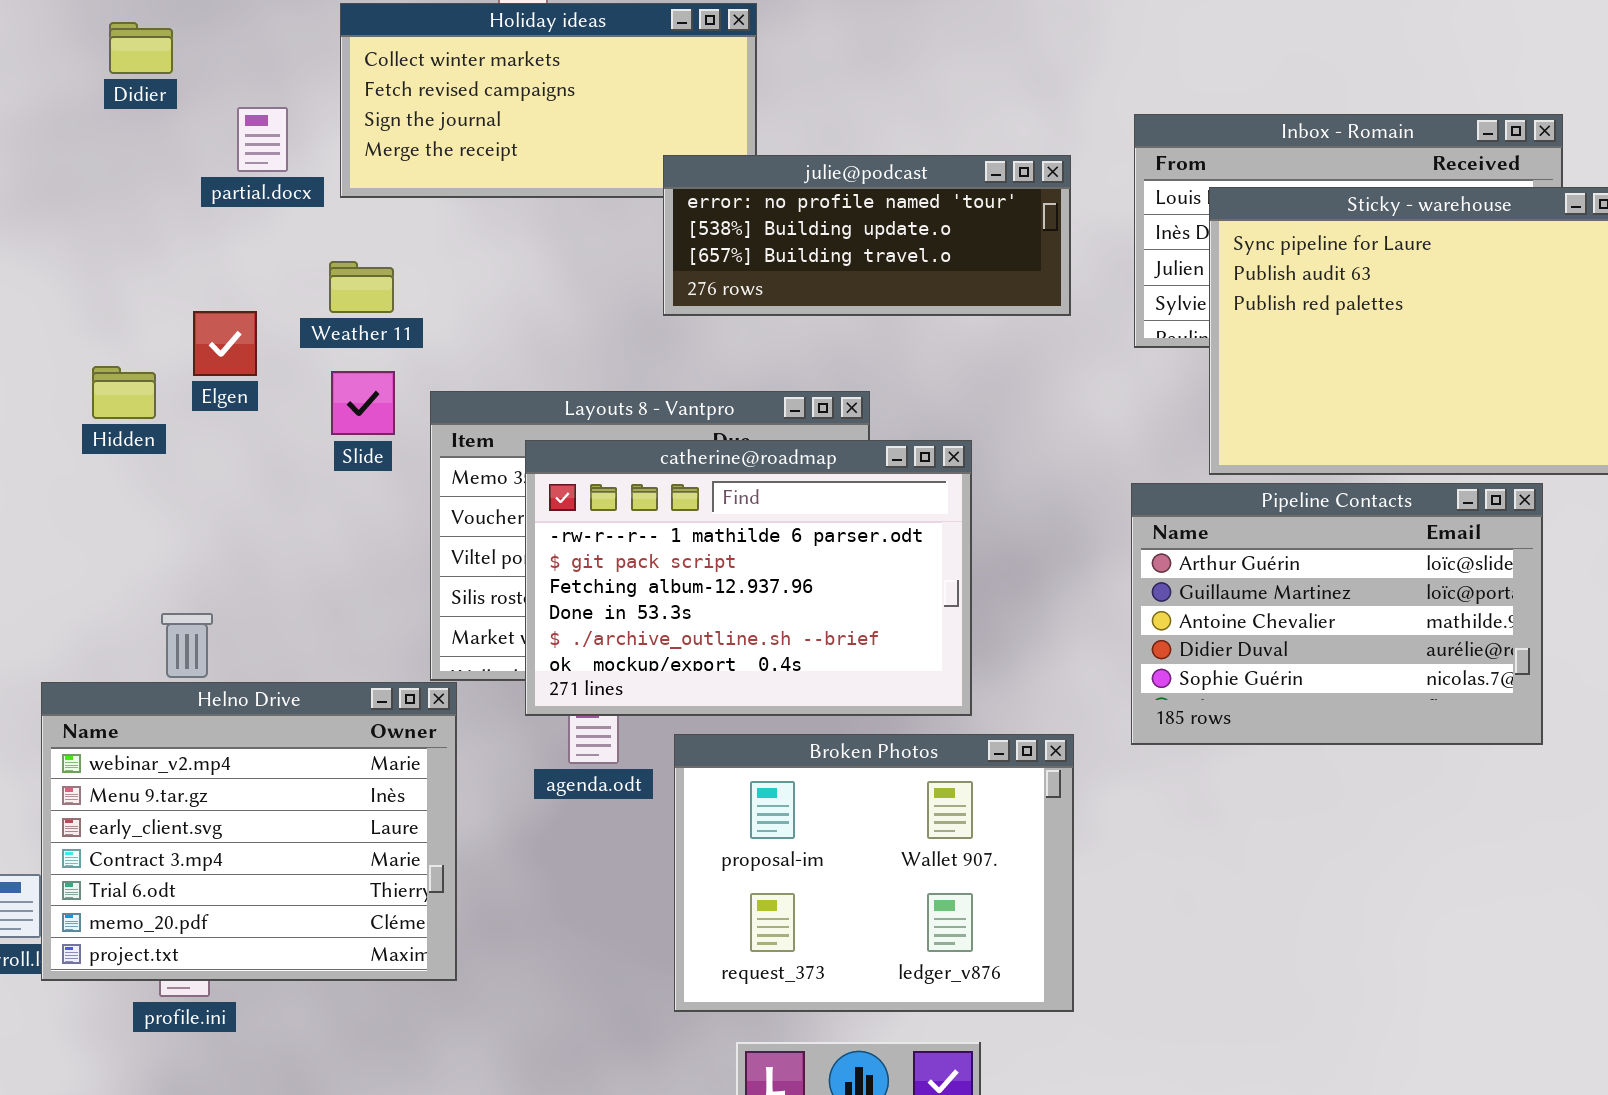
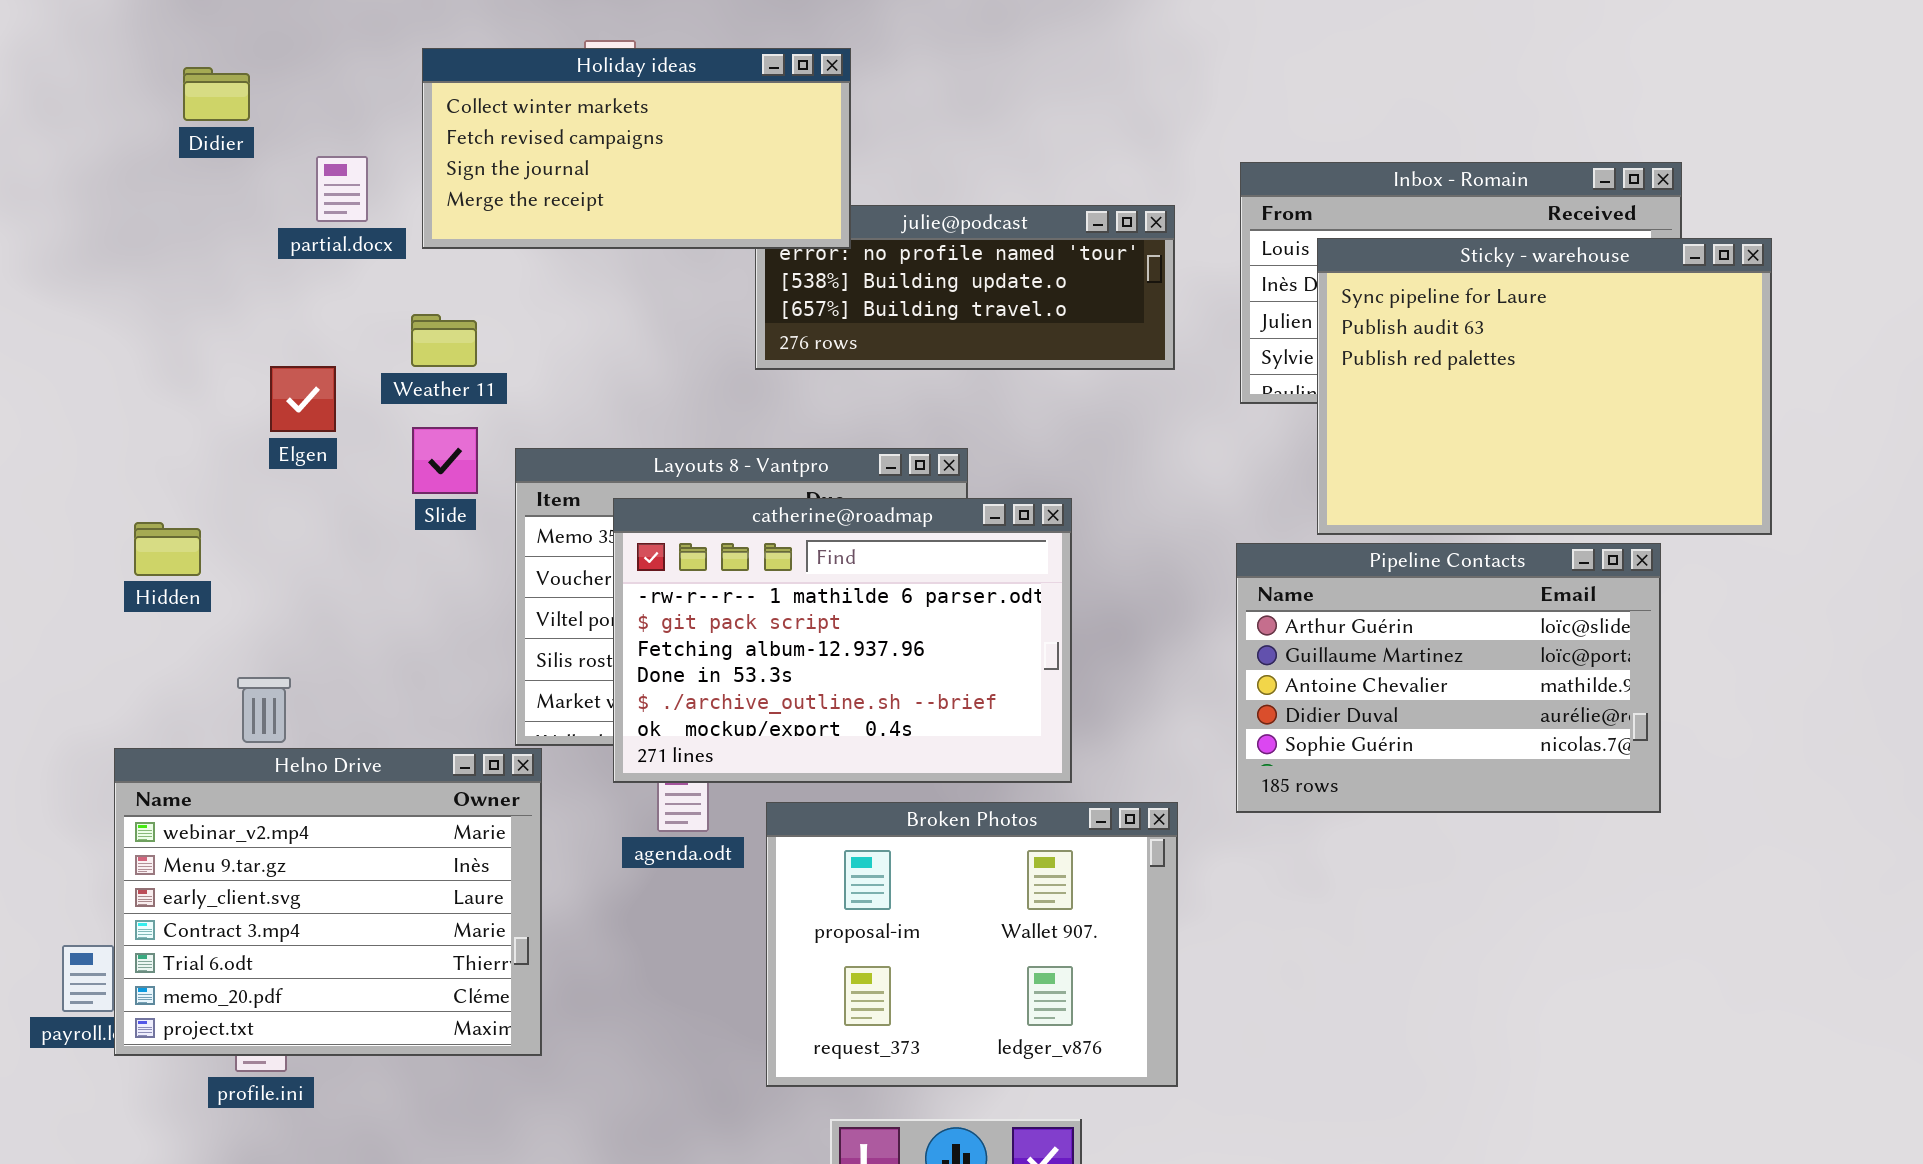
Holiday ideas: [340,3,757,198] -> [422,48,851,249], raised
Hidden: [92,366,156,419] -> [134,522,201,576], moved

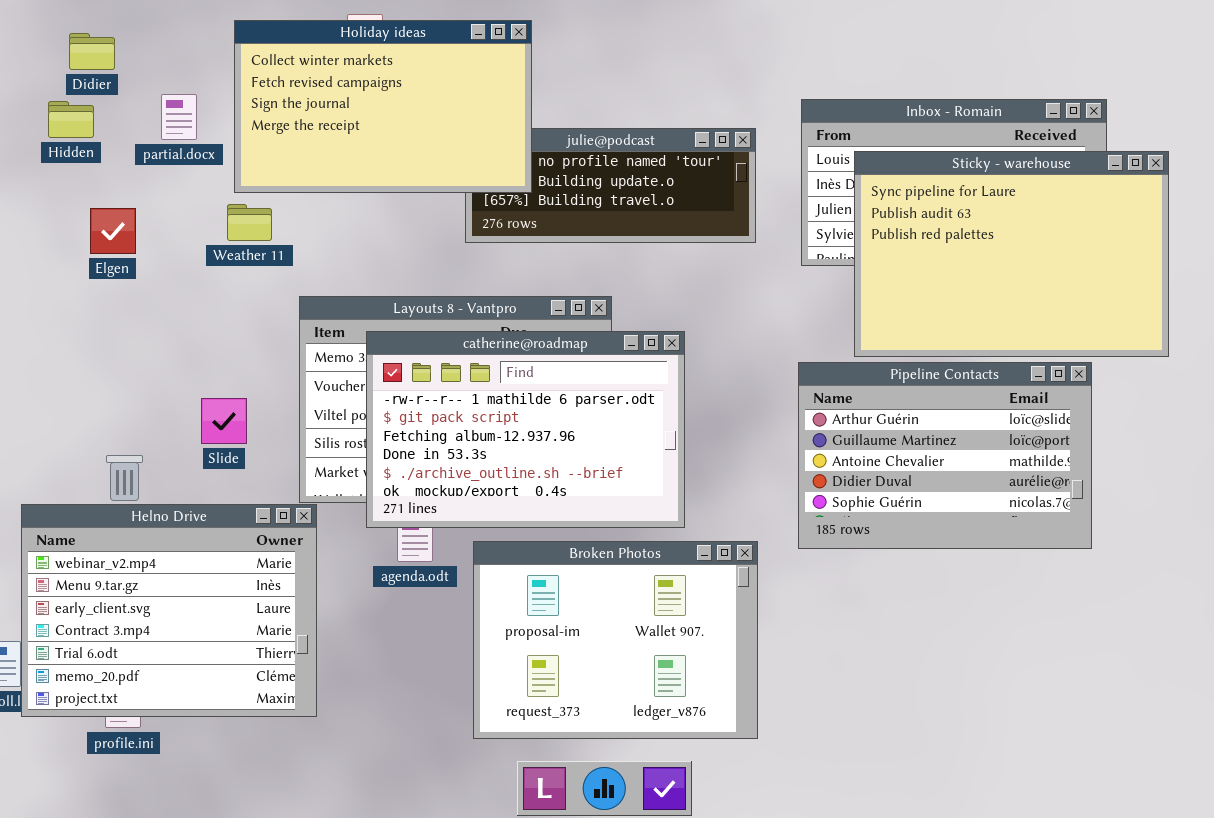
Holiday ideas: [422,48,851,249] -> [234,20,532,193], resized
Elgen: [270,366,336,432] -> [90,208,136,254], moved
Slide: [412,427,478,494] -> [201,398,247,444], moved
Hidden: [134,522,201,576] -> [48,101,94,138], moved

